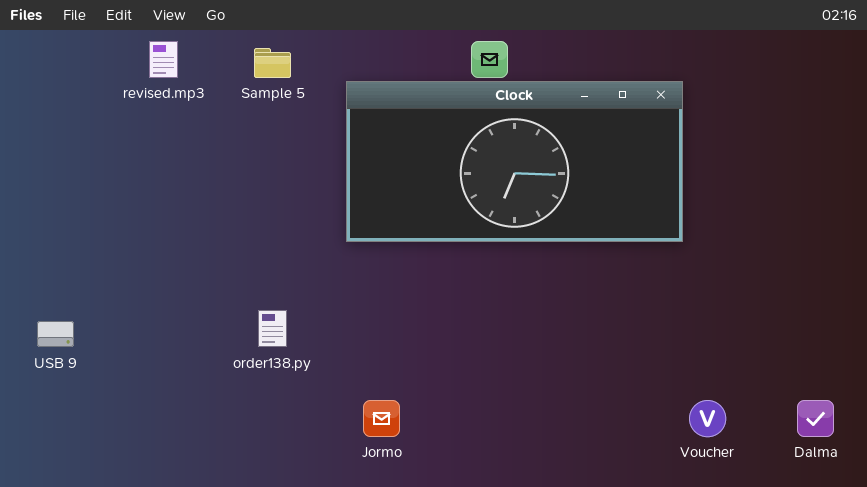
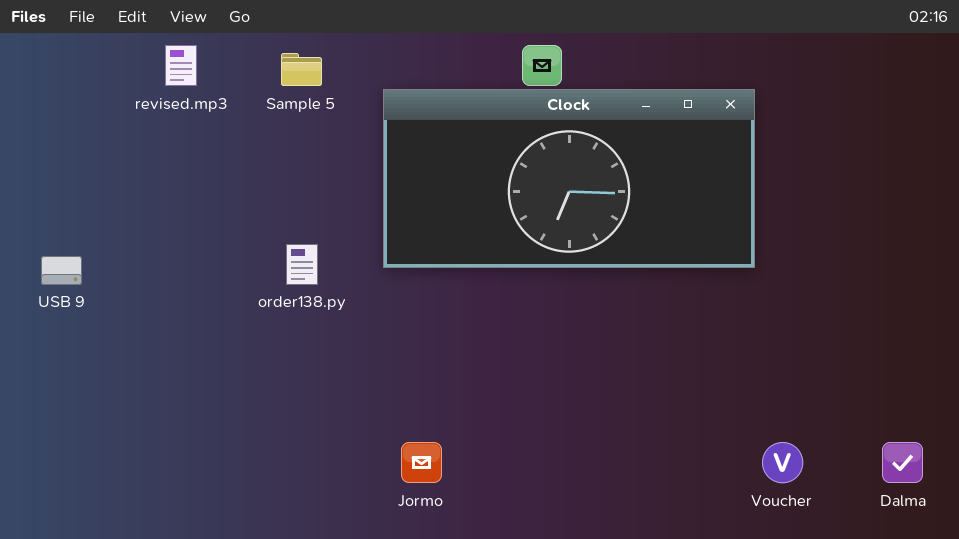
order138.py: [258,310,287,347] -> [286,244,318,285], moved
USB 9: [37,321,74,347] -> [41,256,82,285], moved

